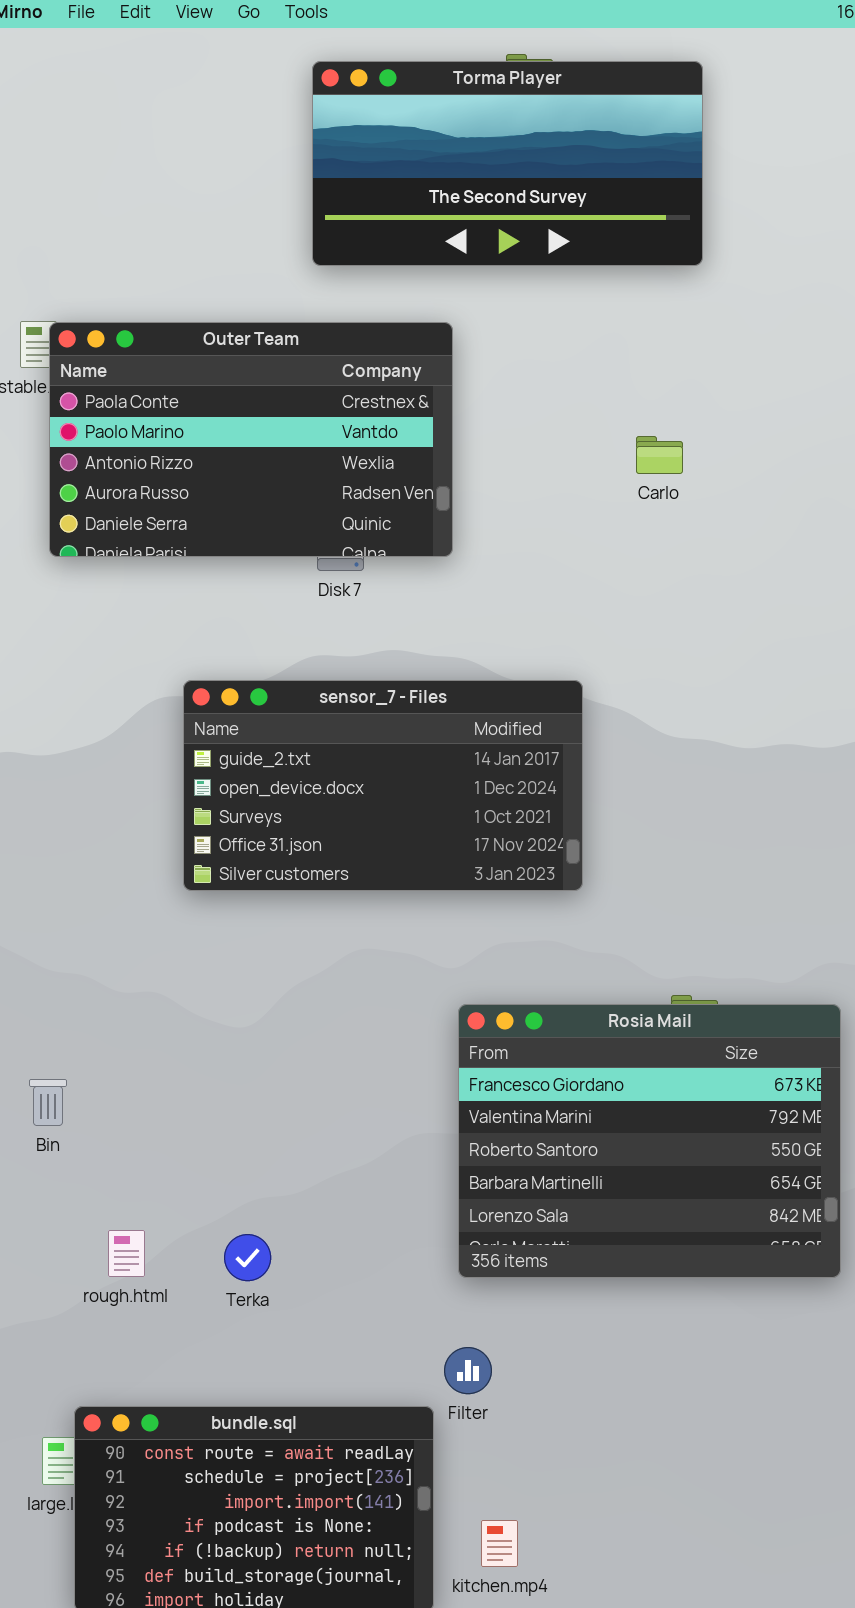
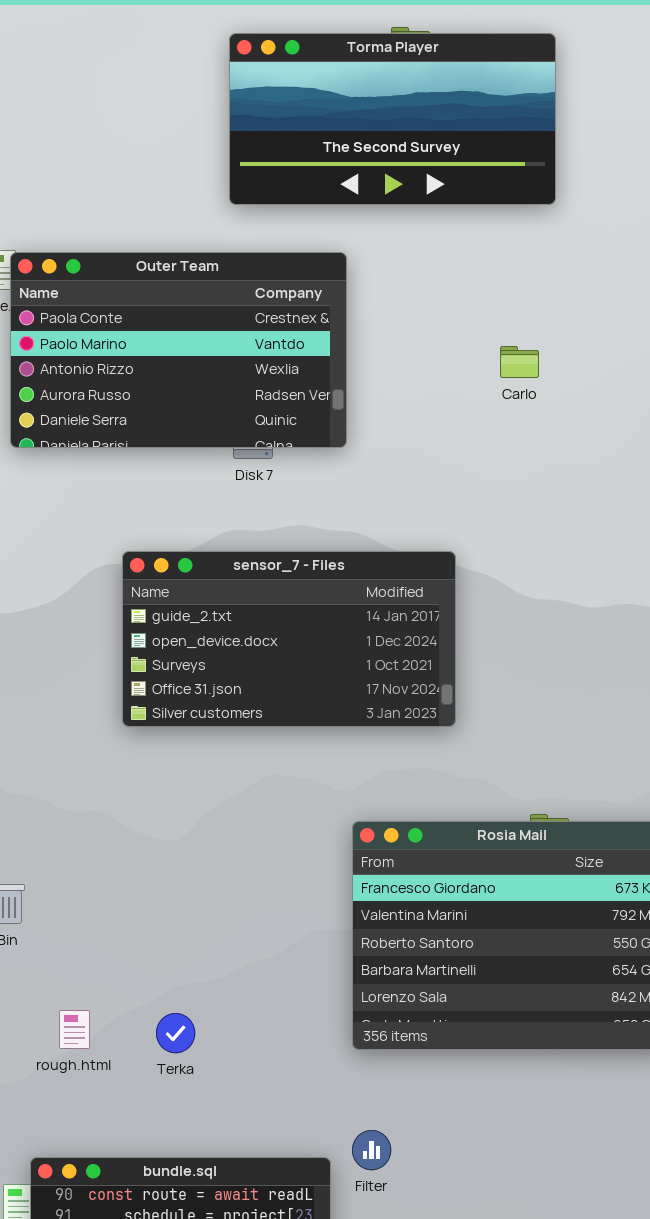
Filter: [444,1347,492,1394] -> [352,1130,391,1170], moved

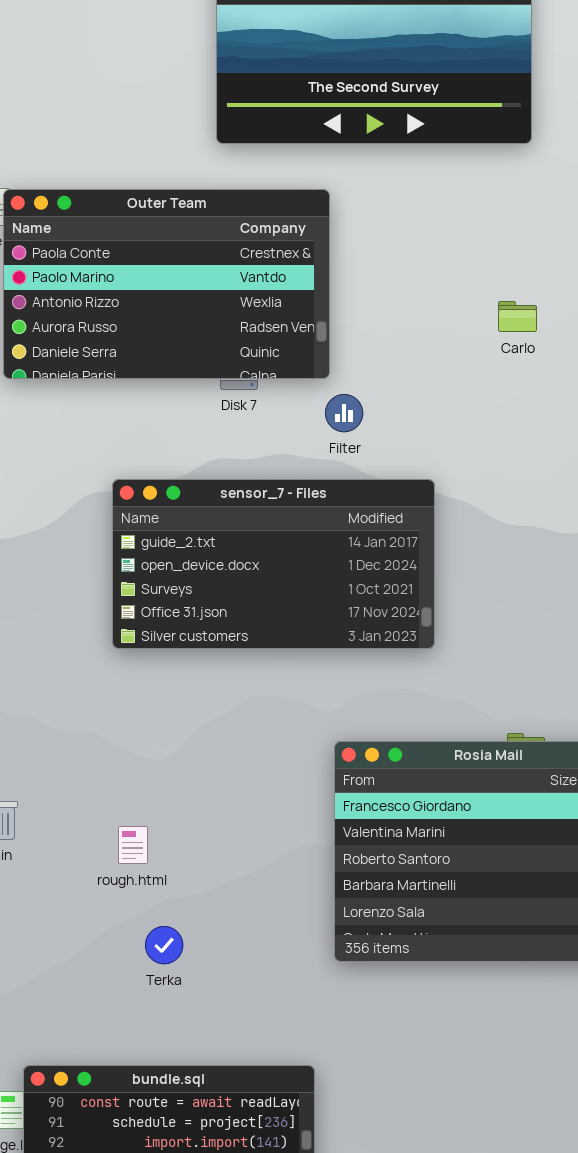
Carlo: [500,346,539,378] -> [498,301,537,332], moved
rough.html: [59,1010,90,1049] -> [118,826,148,864], moved
Filter: [352,1130,391,1170] -> [325,394,363,432], moved

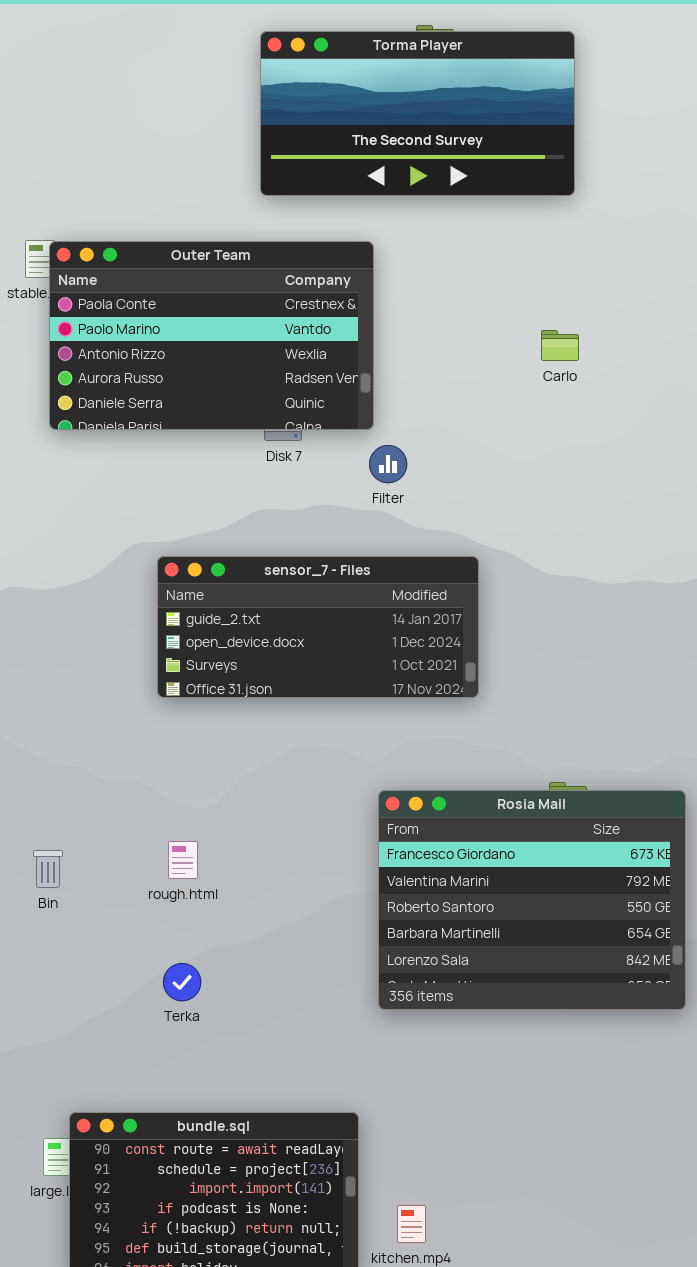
Carlo: [498,301,537,332] -> [541,330,579,361], moved
sensor_7 - Files: [112,479,435,649] -> [157,556,479,698], resized
rough.html: [118,826,148,864] -> [168,841,198,879], moved
Terka: [145,926,183,964] -> [163,963,201,1001], moved

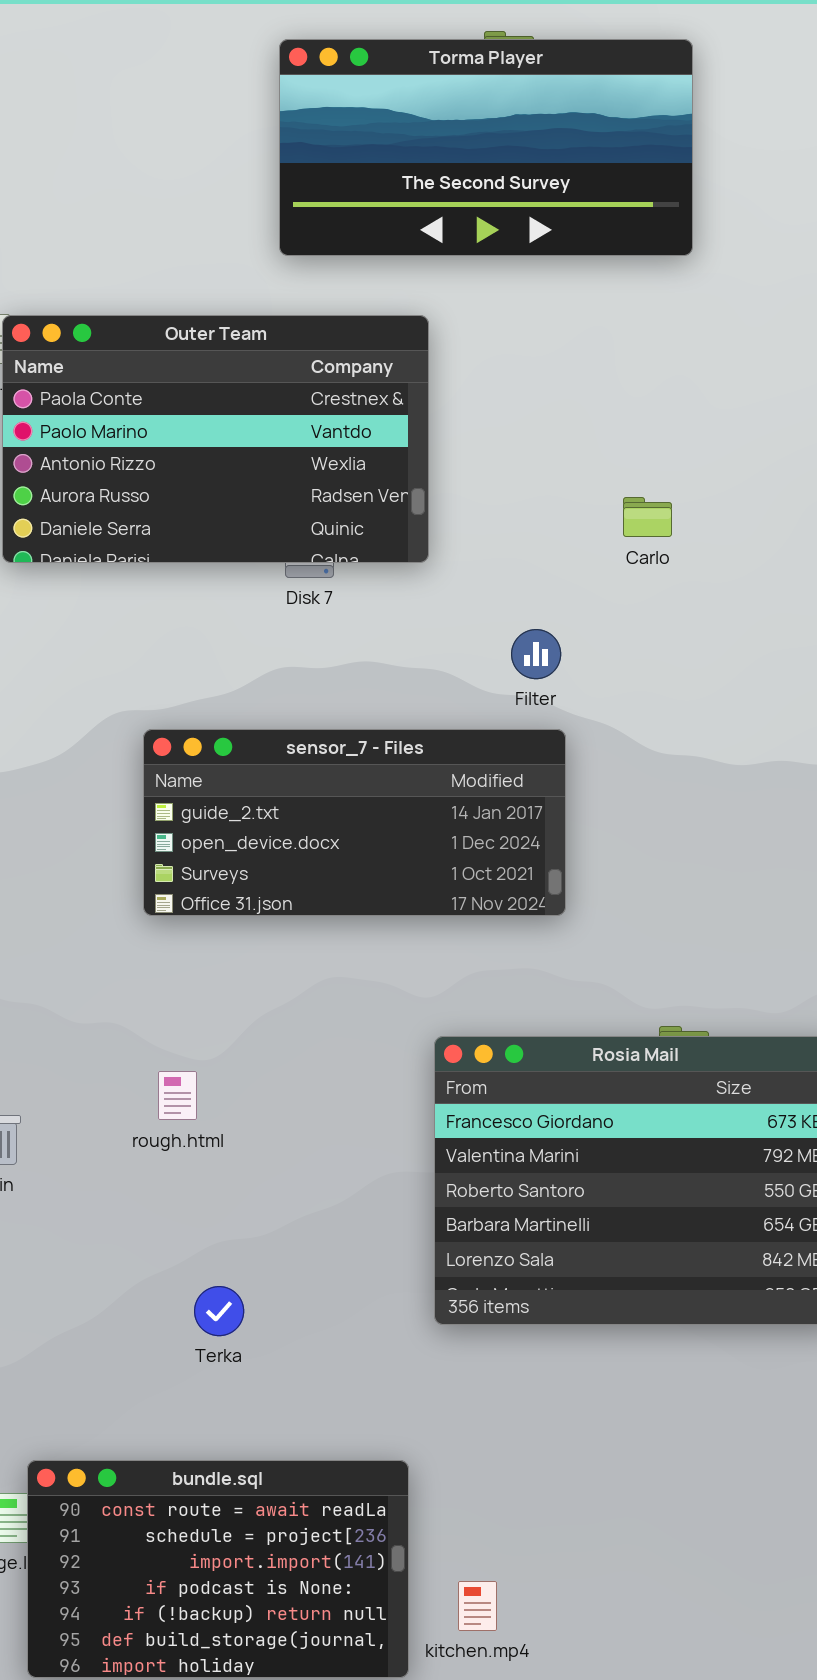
Carlo: [541,330,579,361] -> [623,497,672,537], moved
Filter: [369,445,407,483] -> [511,629,561,679], moved
rough.html: [168,841,198,879] -> [158,1071,197,1120], moved
Terka: [163,963,201,1001] -> [194,1286,244,1336], moved

